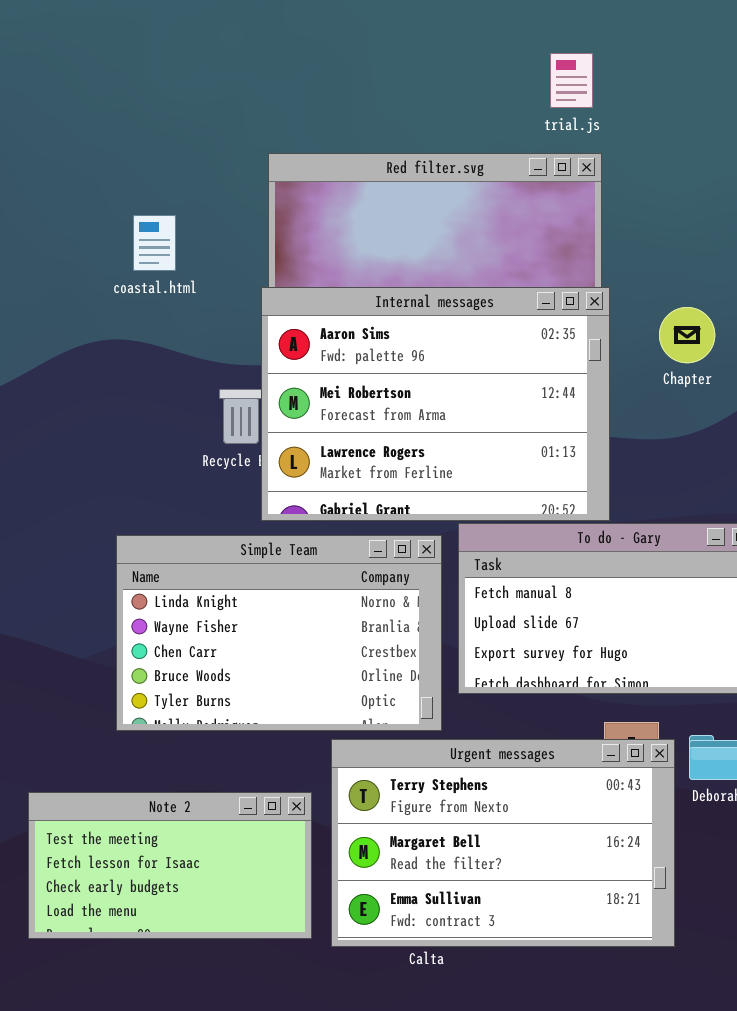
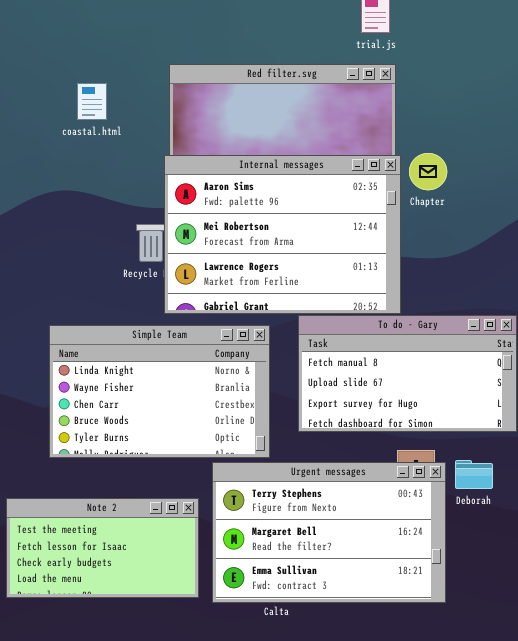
coastal.html: [133,215,176,271] -> [77,83,107,120], moved
Chapter: [659,307,715,363] -> [409,153,447,190], moved
Simple Team: [116,535,442,731] -> [49,325,270,458], moved

